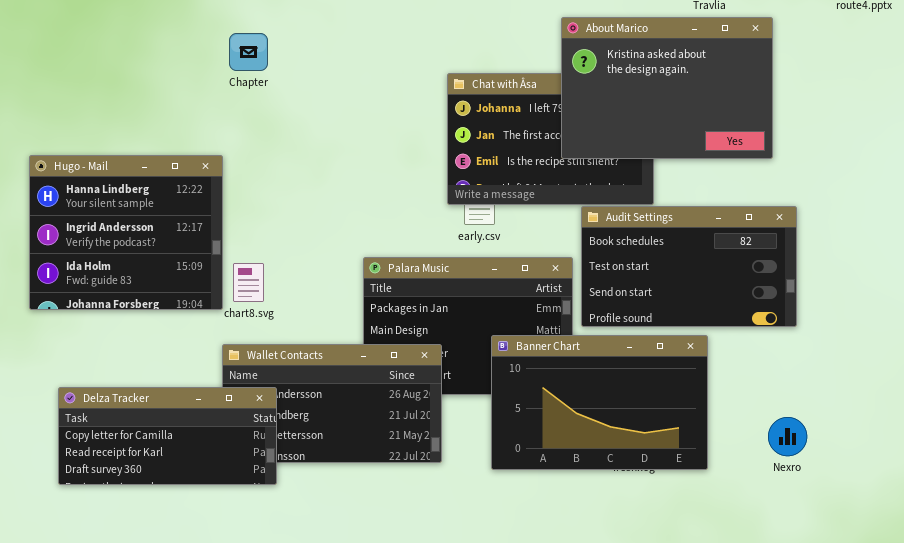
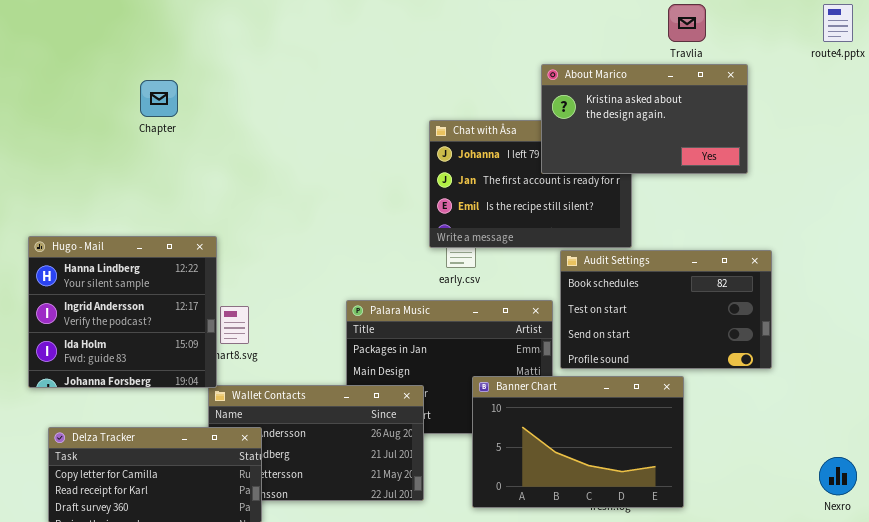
About Marico: [561,17,773,159] -> [541,64,748,174], resized
Chapter: [229,33,268,71] -> [140,80,178,117], moved
Hugo - Mail: [29,155,223,310] -> [28,236,217,388], moved
Nexro: [768,417,807,456] -> [819,457,857,495], moved

